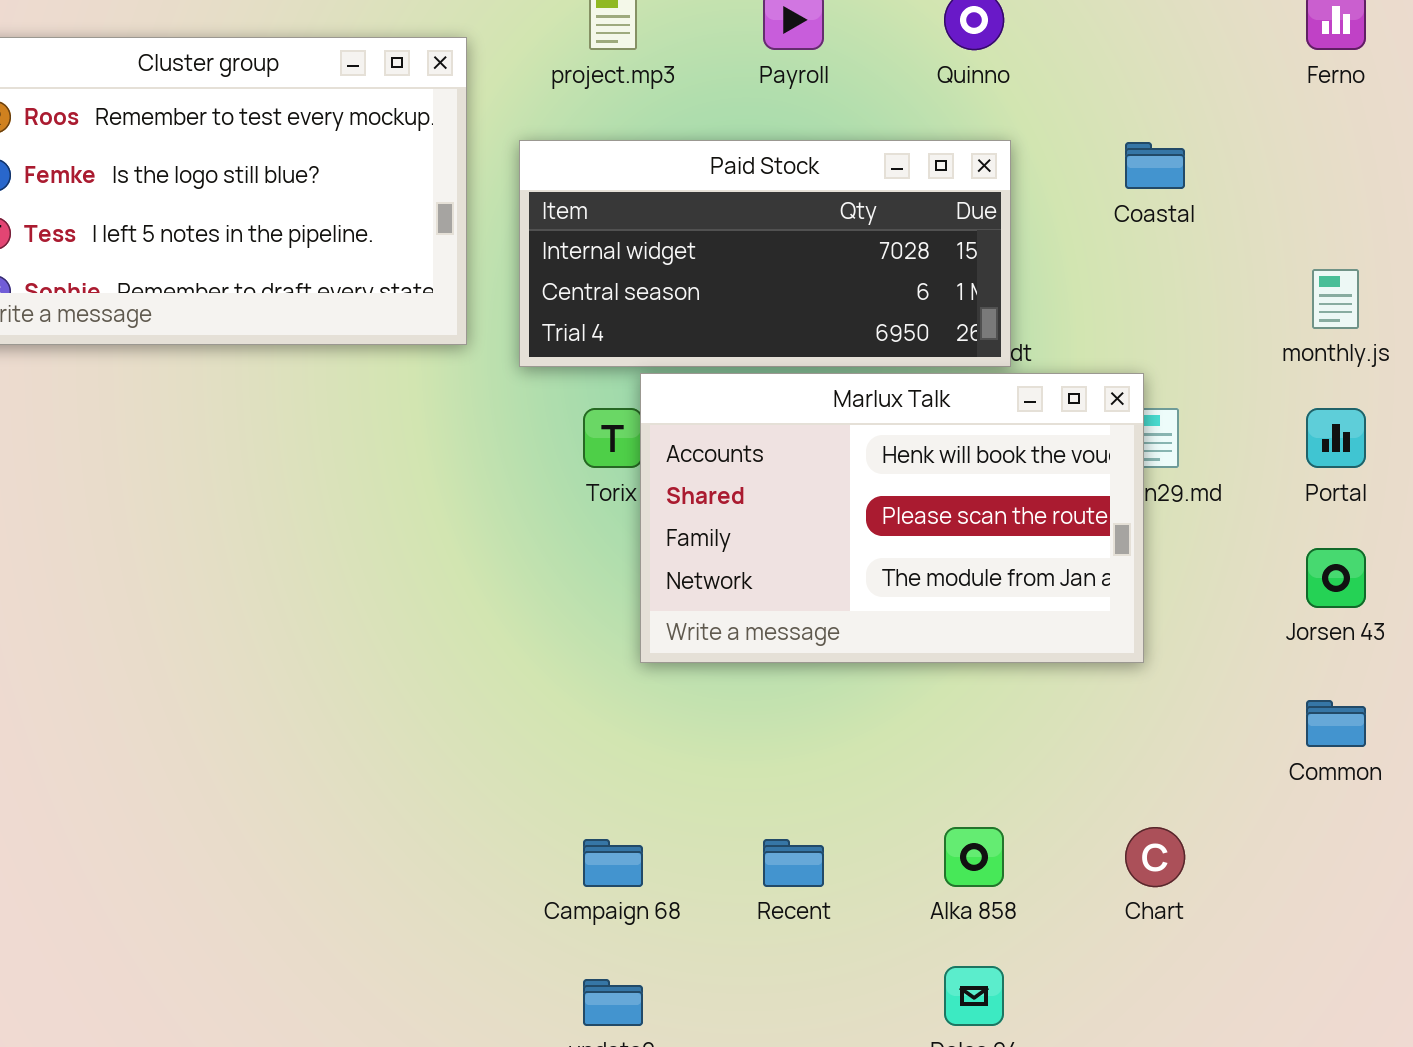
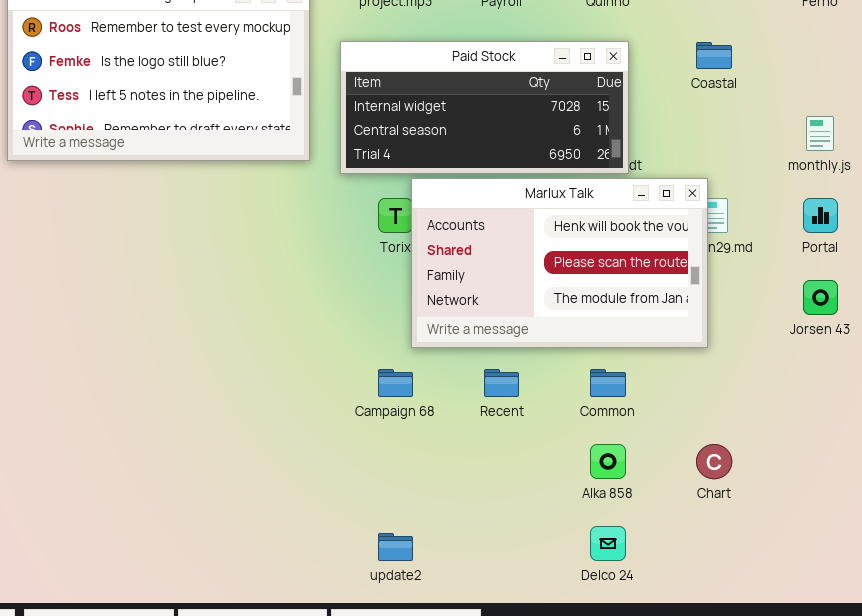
Common: [1306,700,1366,747] -> [590,369,626,397], moved
Campaign 68: [583,839,643,887] -> [378,369,413,397], moved
Recent: [763,839,824,887] -> [484,369,519,397], moved

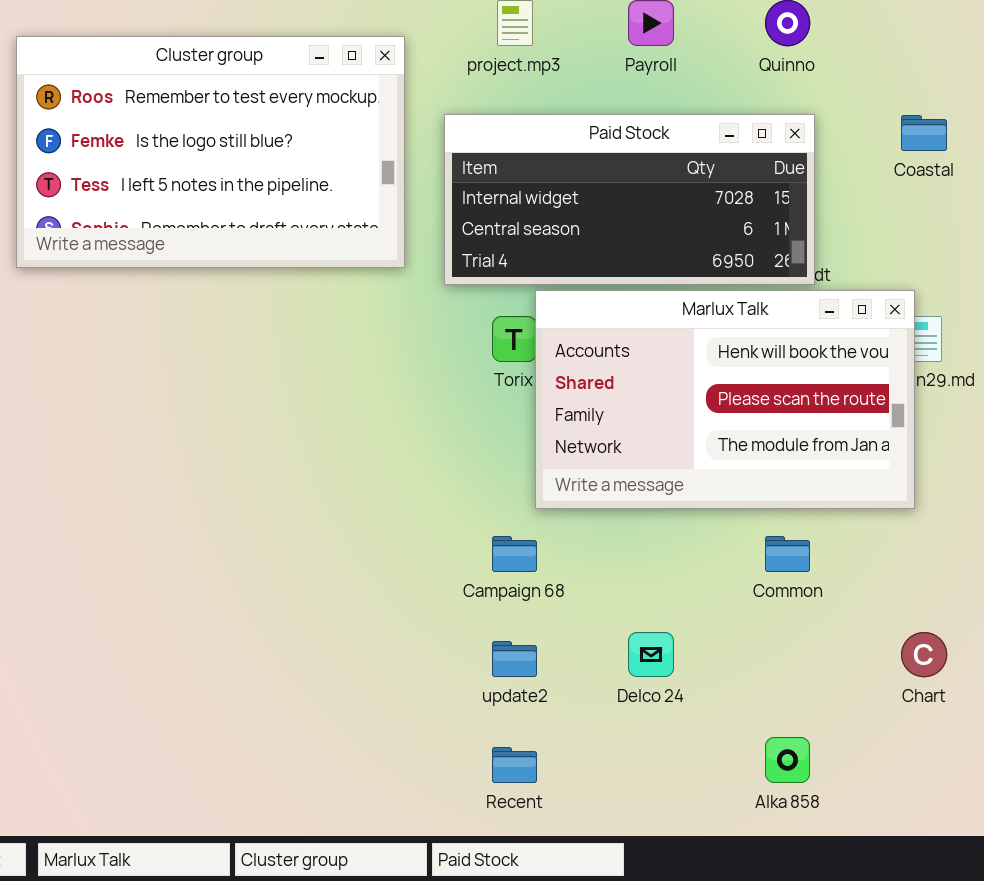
Recent: [484,369,519,397] -> [492,747,537,783], moved
Alka 858: [590,444,626,479] -> [765,737,810,783], moved
Delco 24: [590,526,626,561] -> [628,632,674,677], moved
update2: [378,533,413,561] -> [492,641,537,677], moved

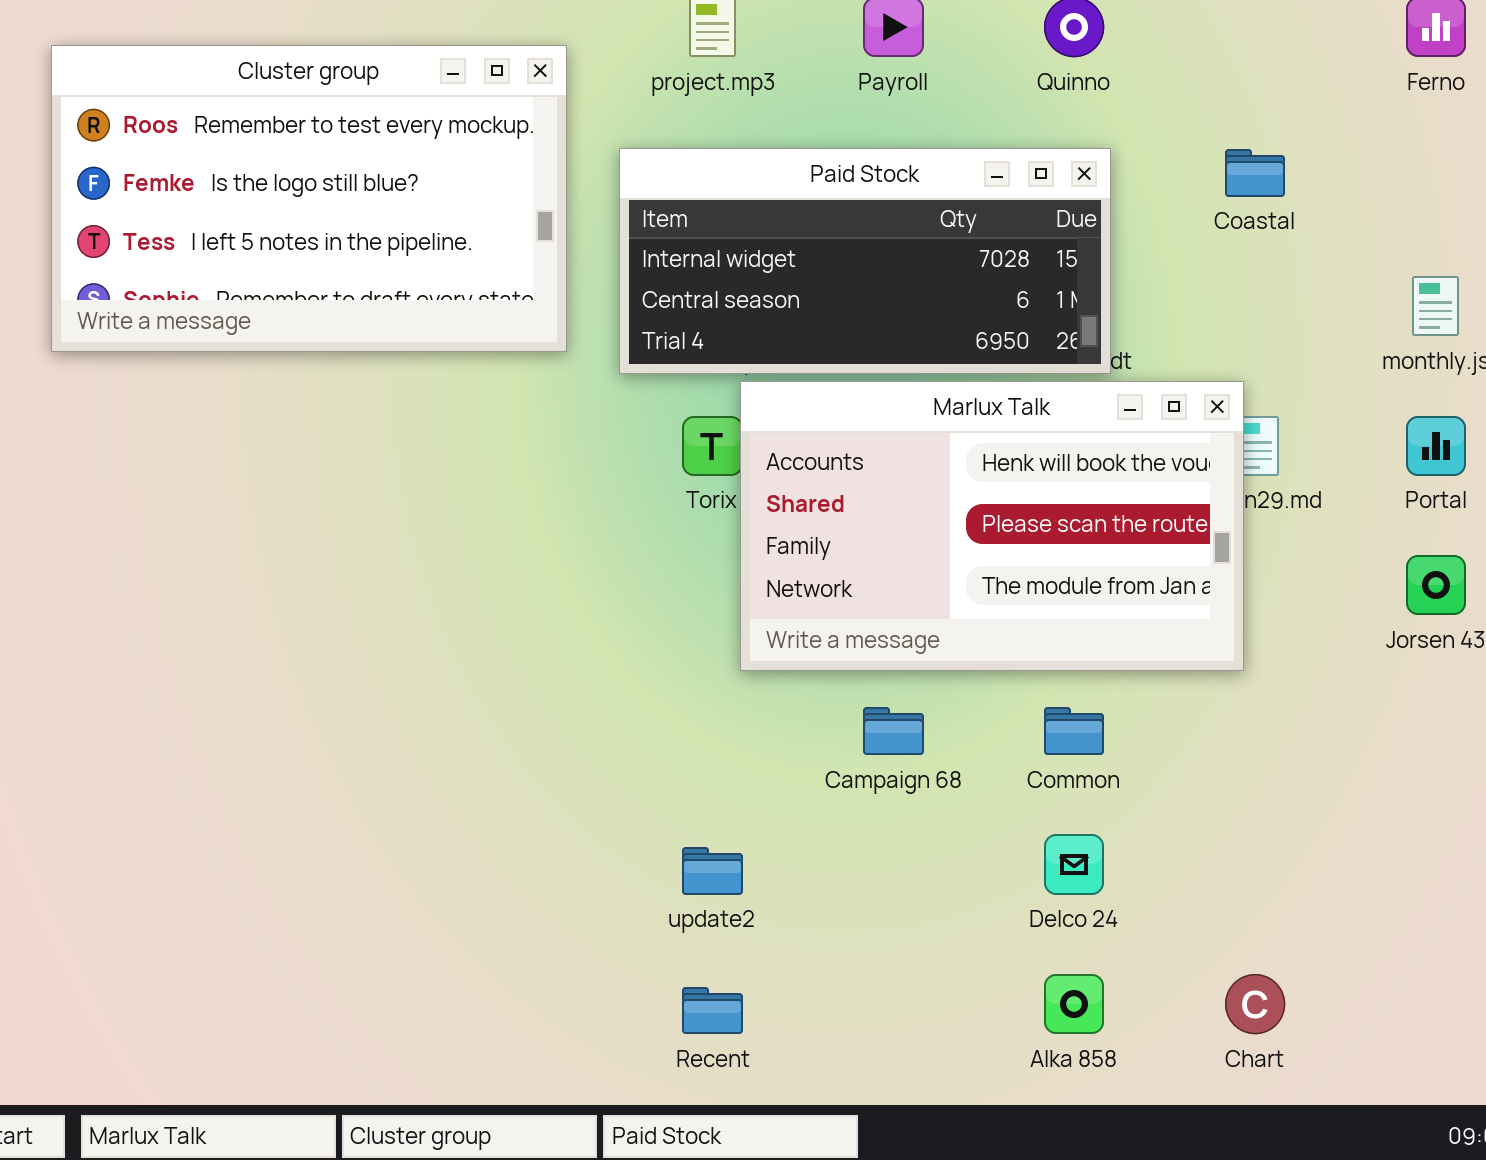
Campaign 68: [492,536,537,572] -> [863,707,924,755], moved
Delco 24: [628,632,674,677] -> [1044,834,1104,895], moved
Chart: [901,632,947,677] -> [1225,974,1285,1034], moved

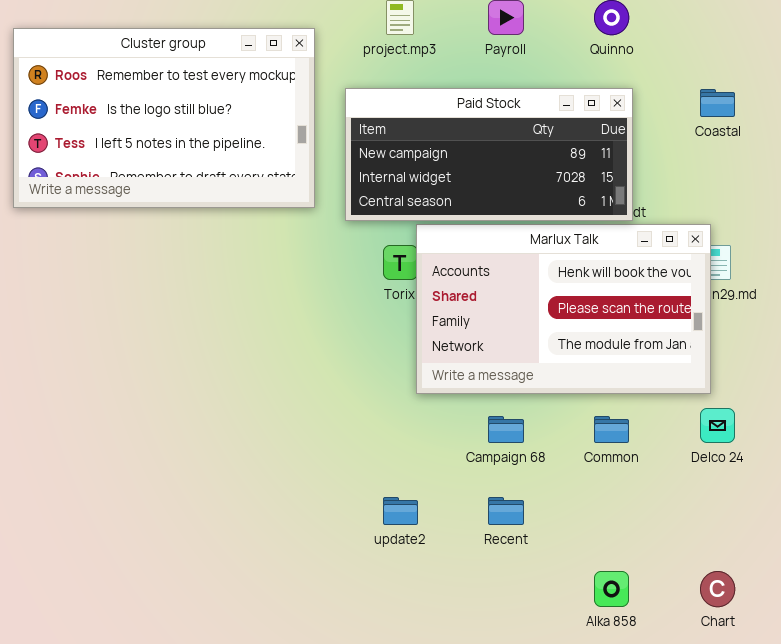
Paid Stock: [619,148,1111,374] -> [345,88,633,221], scrolled up 1 row
Delco 24: [1044,834,1104,895] -> [700,408,735,443], moved
Recent: [682,987,743,1034] -> [488,497,524,525], moved

